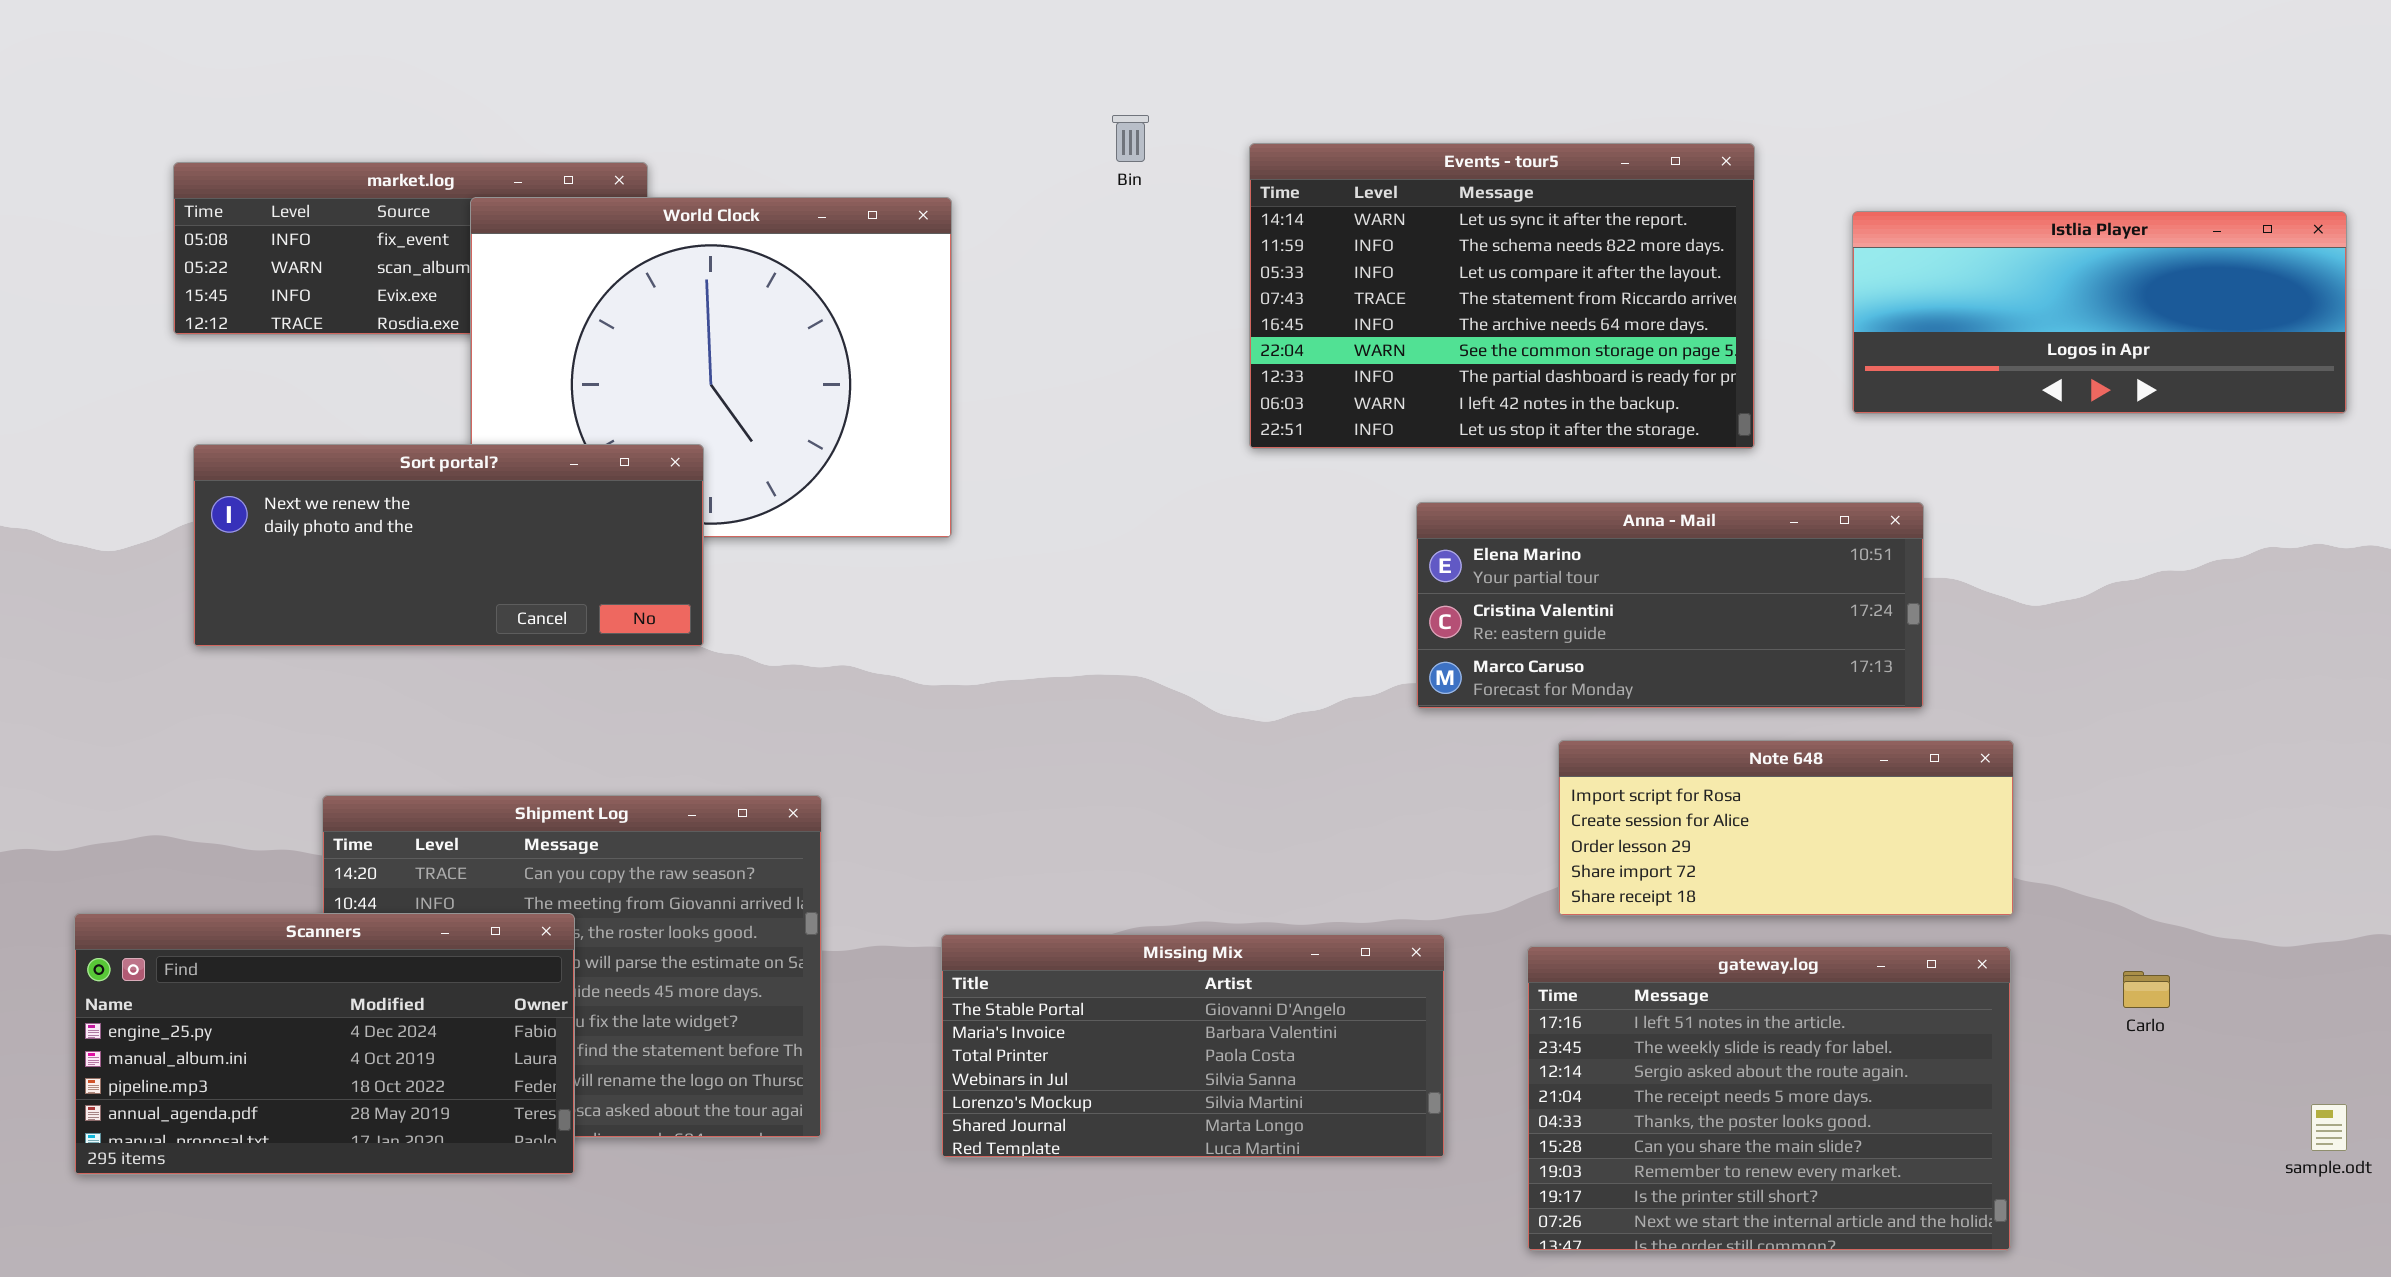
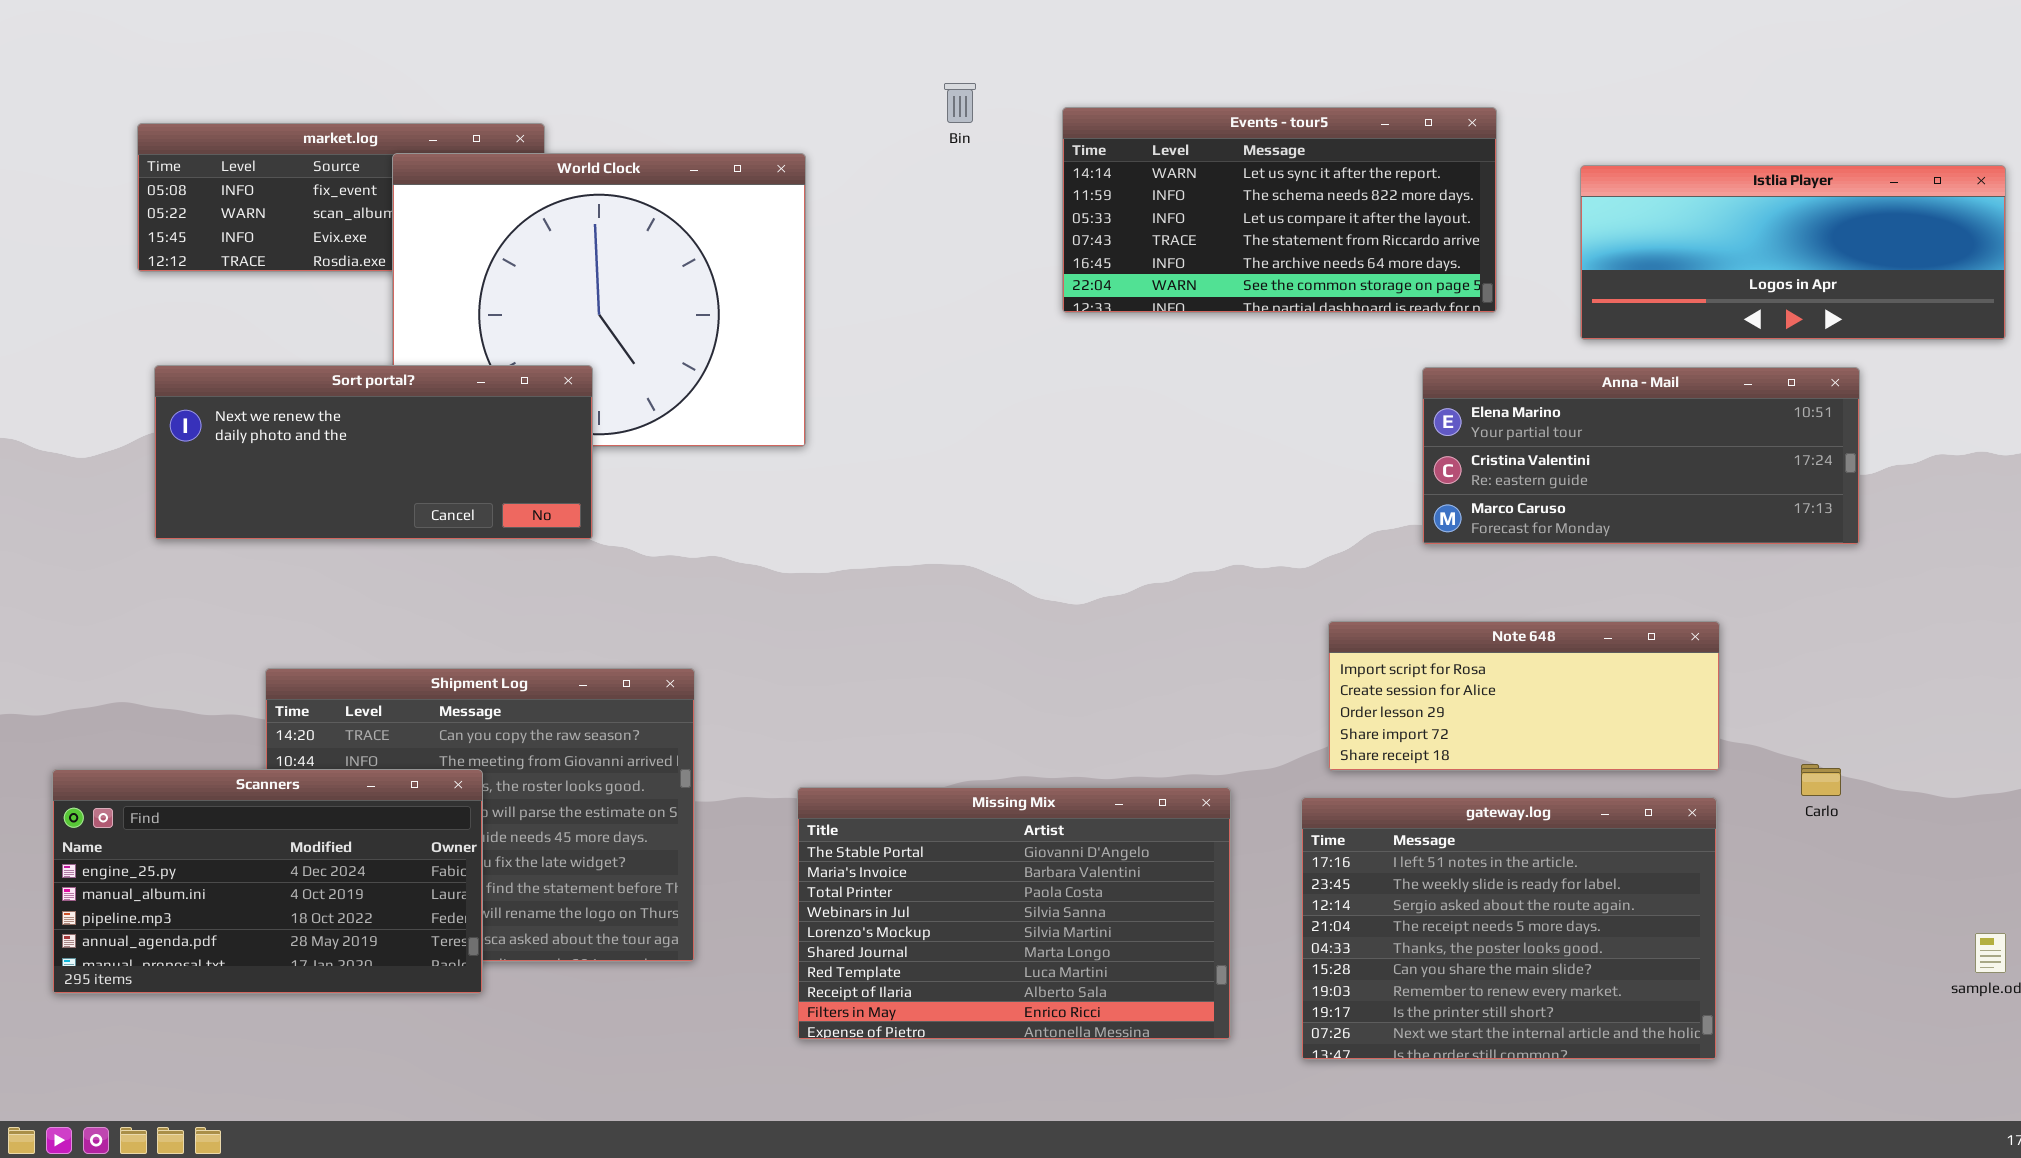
Events - tour5: [1249,143,1755,449] -> [1062,107,1497,313], resized
Anna - Mail: [1416,502,1924,709] -> [1422,367,1860,545], moved
Missing Mix: [941,934,1445,1158] -> [797,787,1231,1040], resized
Carlo: [2123,971,2170,1008] -> [1801,764,1841,796], moved

